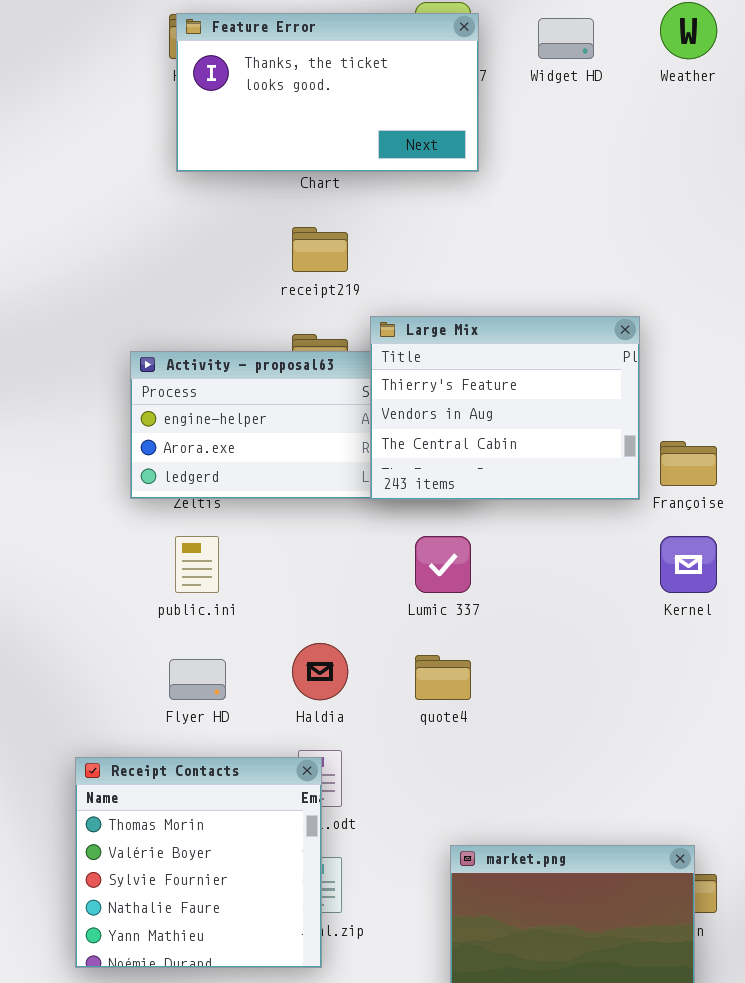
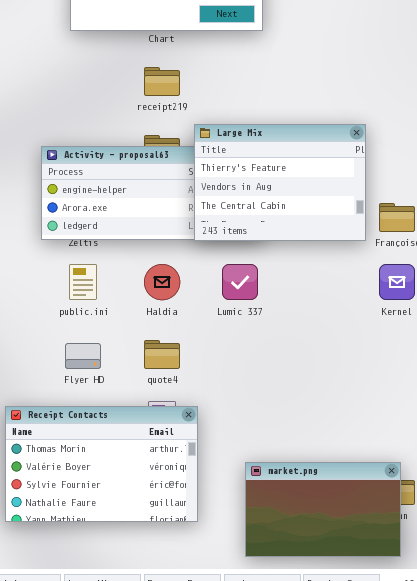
Haldia: [292,643,348,700] -> [144,264,180,300], moved
quote4: [415,655,471,700] -> [144,340,180,369], moved
Receipt Contacts: [75,757,322,968] -> [5,406,198,522], resized

